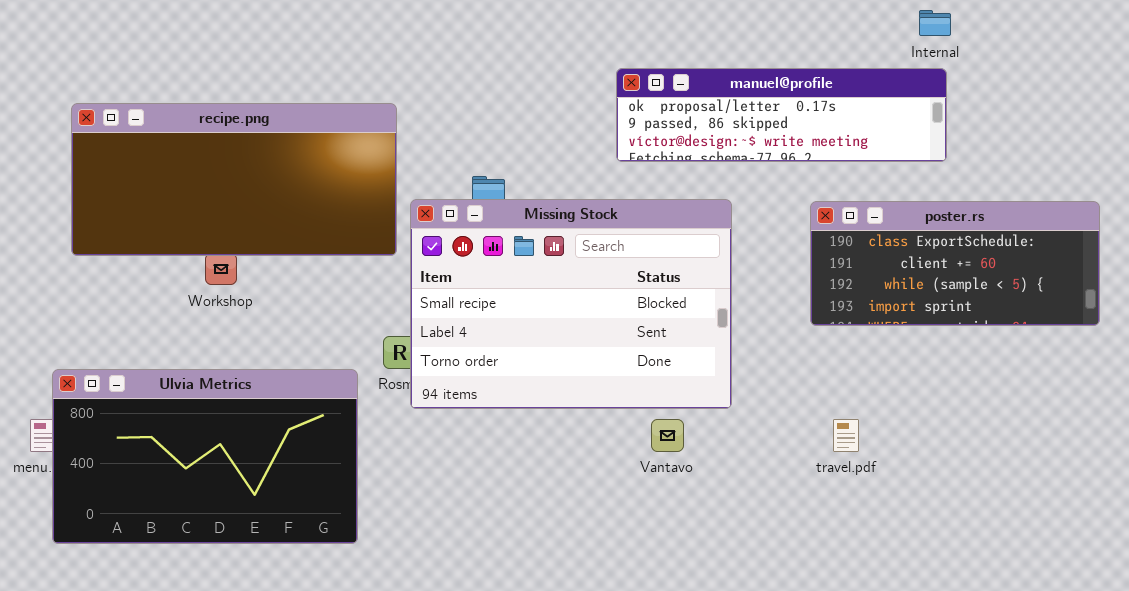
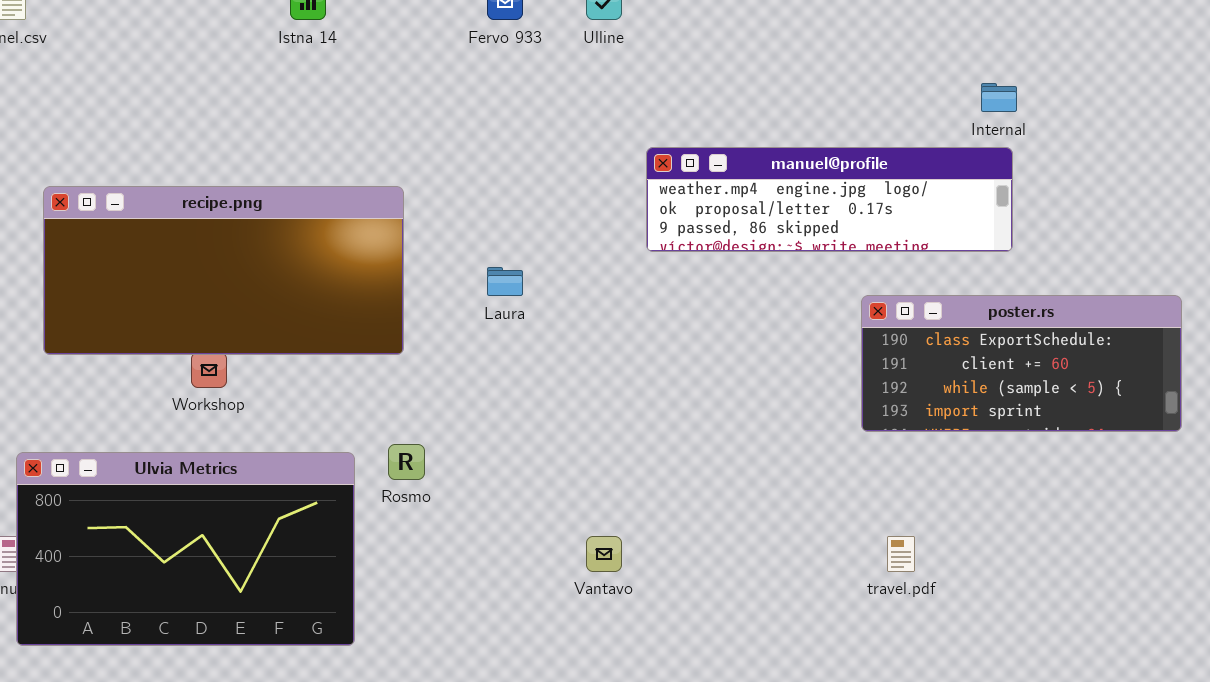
manuel@profile: [616,68,947,162] -> [646,147,1013,252], scrolled up 1 row
Missing Stock: [410,199,732,409] -> none, closed
Ulvia Metrics: [52,369,358,544] -> [16,452,355,646], moved
Vantavo: [651,419,684,452] -> [586,536,622,572], moved

